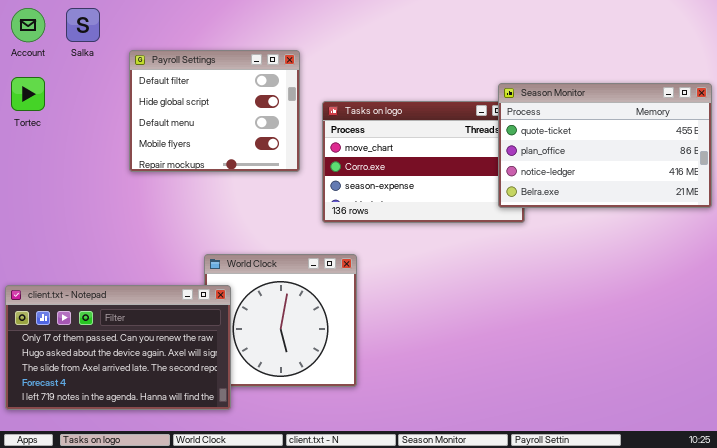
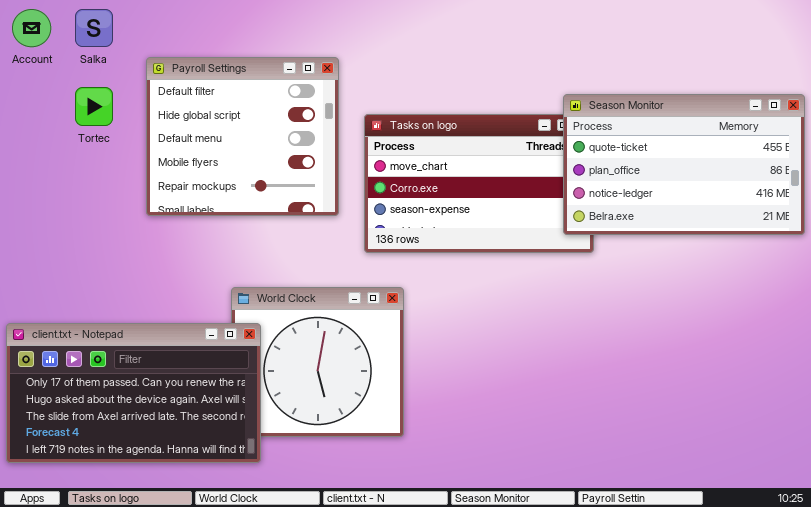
Payroll Settings: [129,50,300,172] -> [146,57,339,216], resized
Tortec: [11,77,45,111] -> [75,87,113,126], moved

